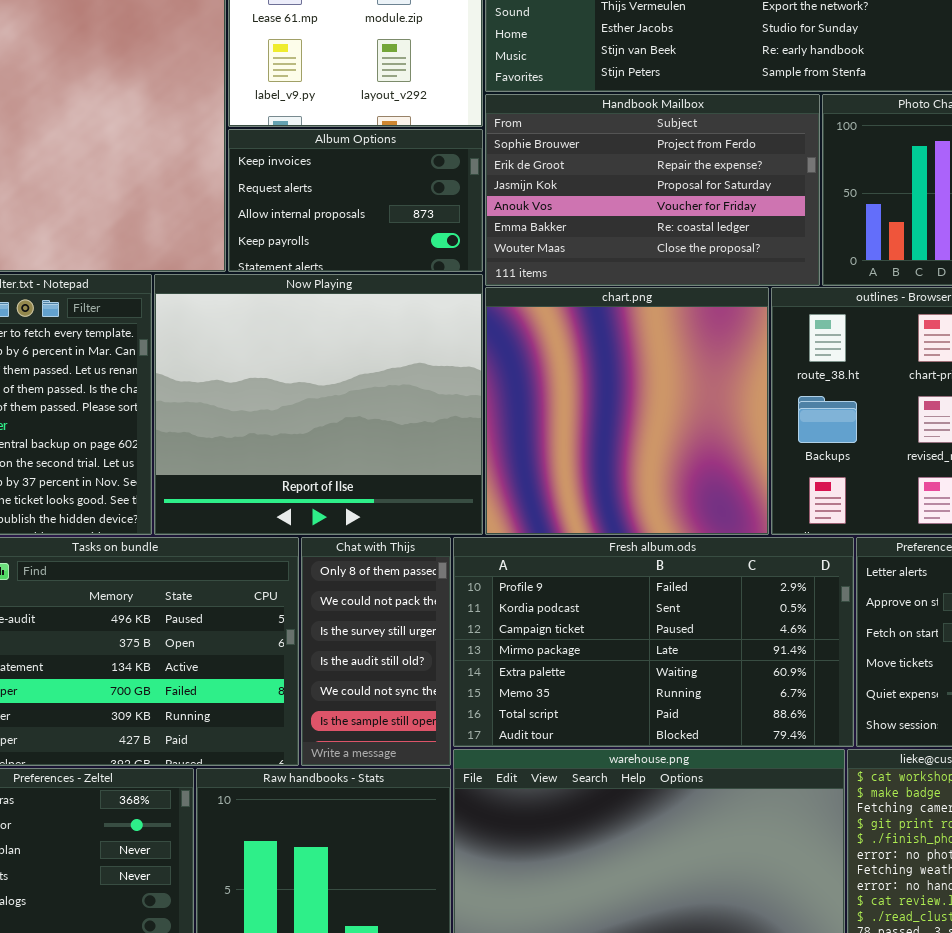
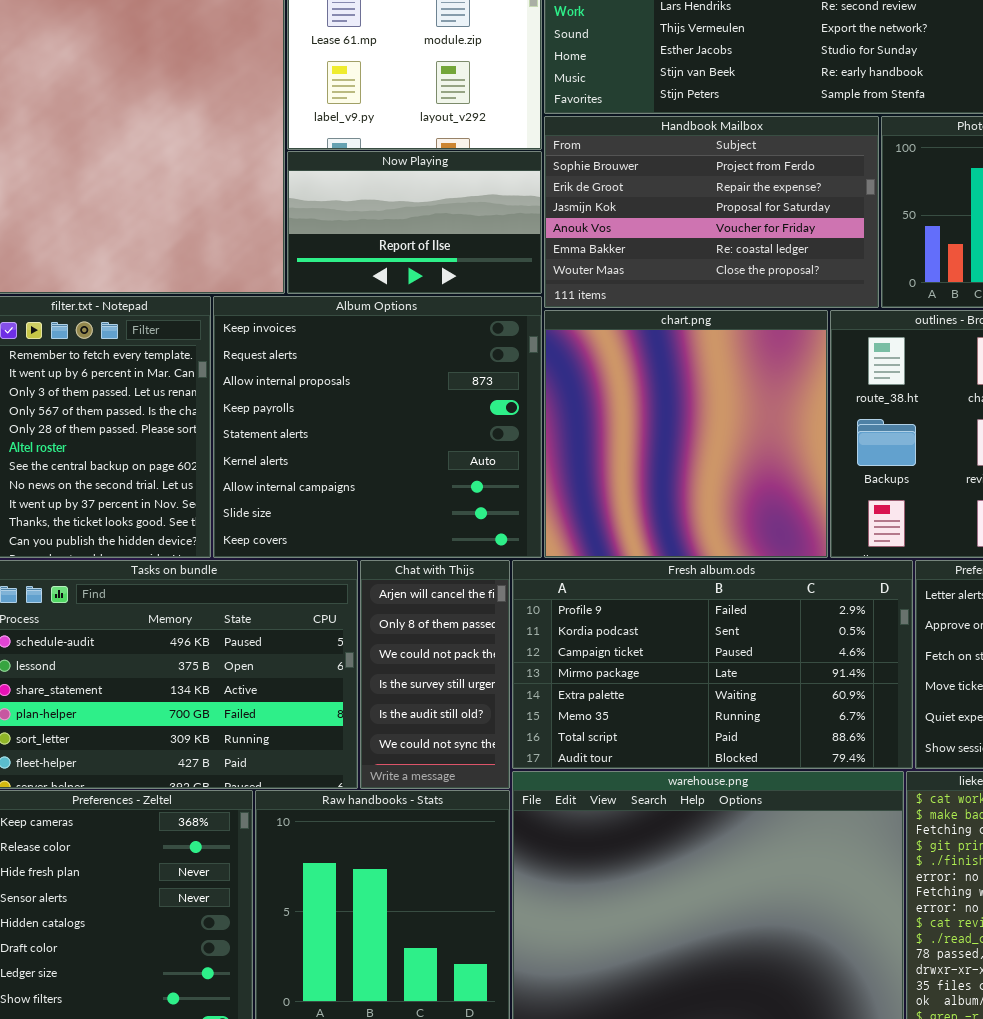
Album Options: [228,129,483,272] -> [213,296,542,558], moved, resized
Now Playing: [154,274,483,535] -> [287,151,542,294], moved, resized
Chat with Thijs: [301,537,451,766] -> [360,560,510,789], scrolled up 1 row

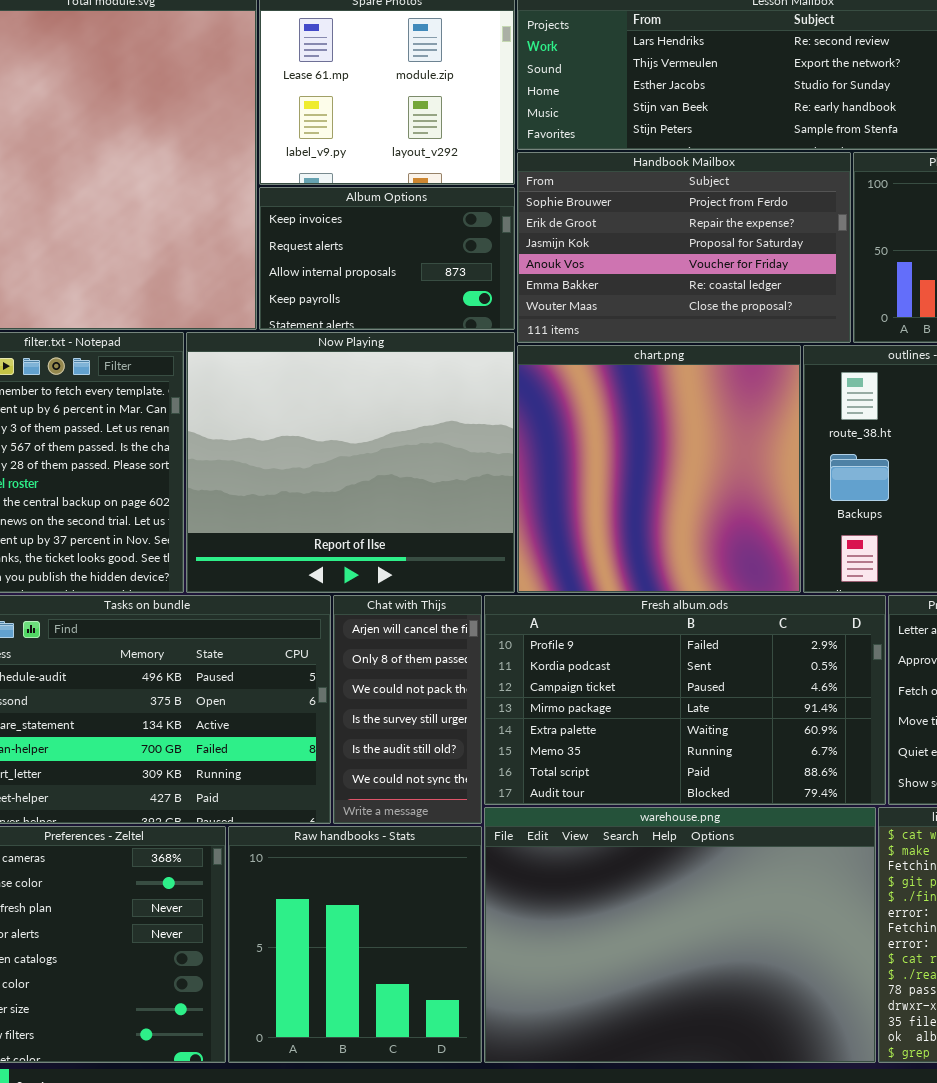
Now Playing: [287,151,542,294] -> [186,332,515,593], moved, resized
Album Options: [213,296,542,558] -> [259,187,515,330], moved, resized

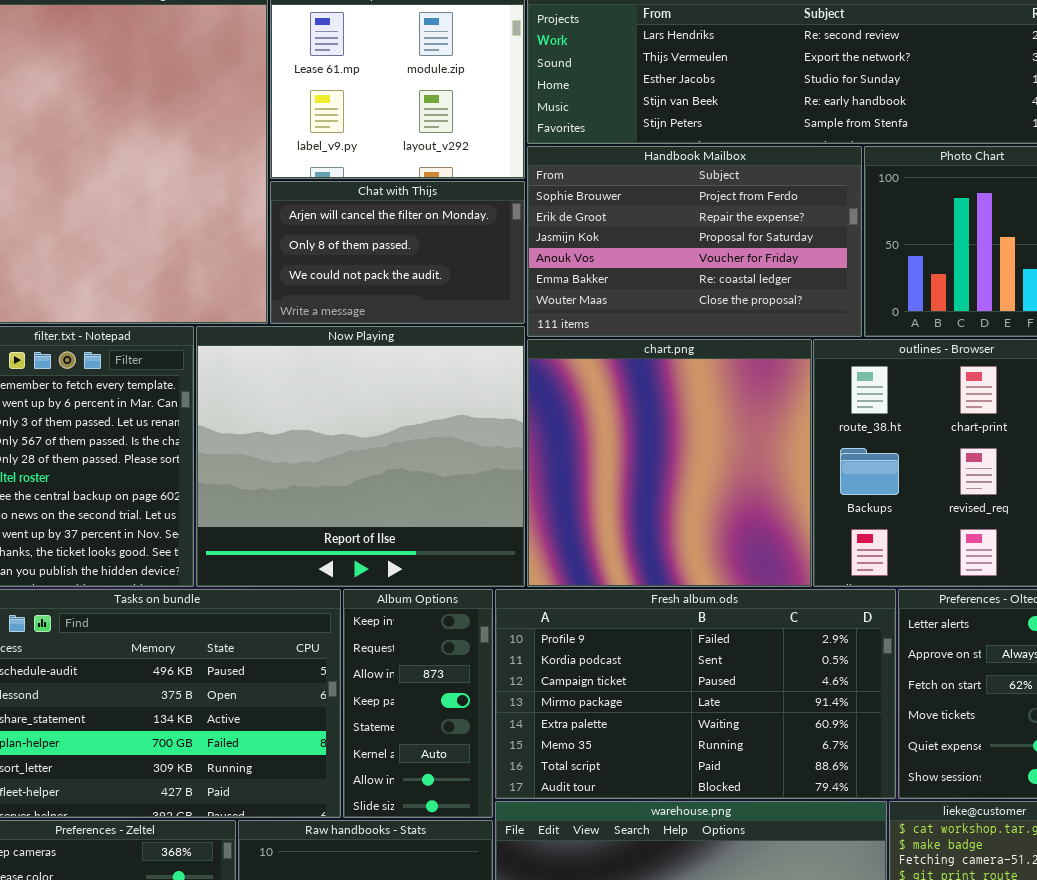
Album Options: [259,187,515,330] -> [343,589,493,818], moved, resized
Chat with Thijs: [333,595,482,824] -> [270,181,525,324], moved, resized

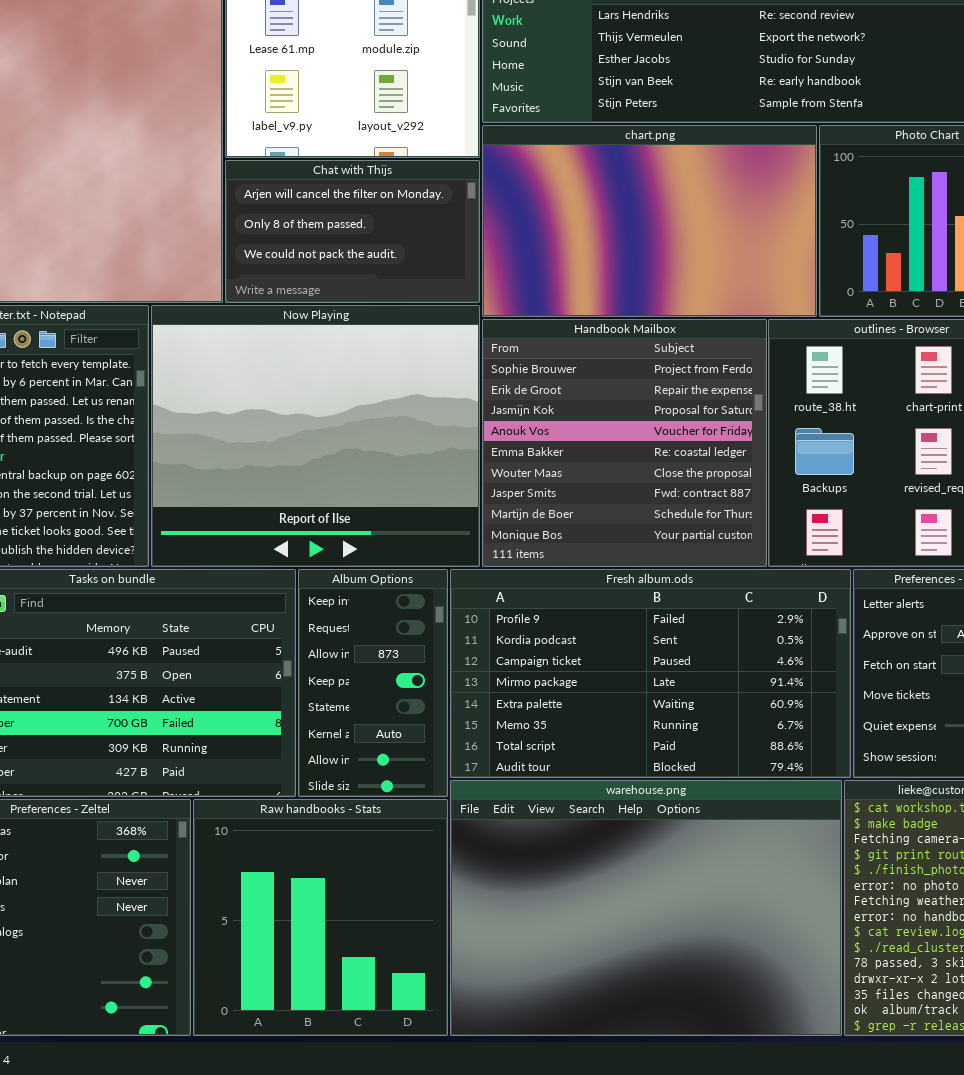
Handbook Mailbox: [527,146,862,337] -> [482,319,767,567], moved, resized
chart.png: [527,339,812,587] -> [482,125,817,317], moved, resized

